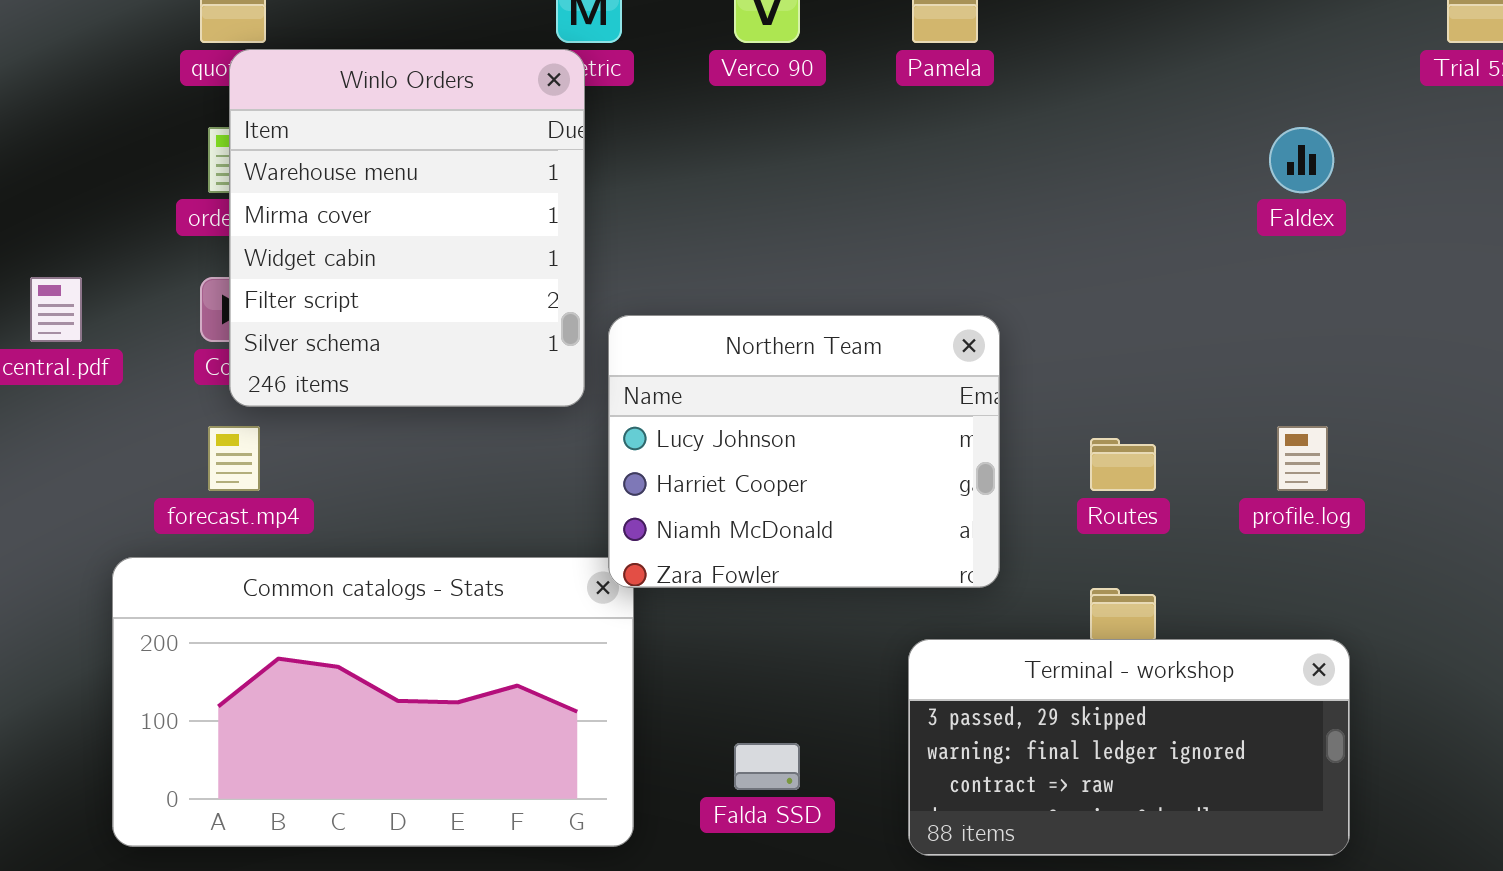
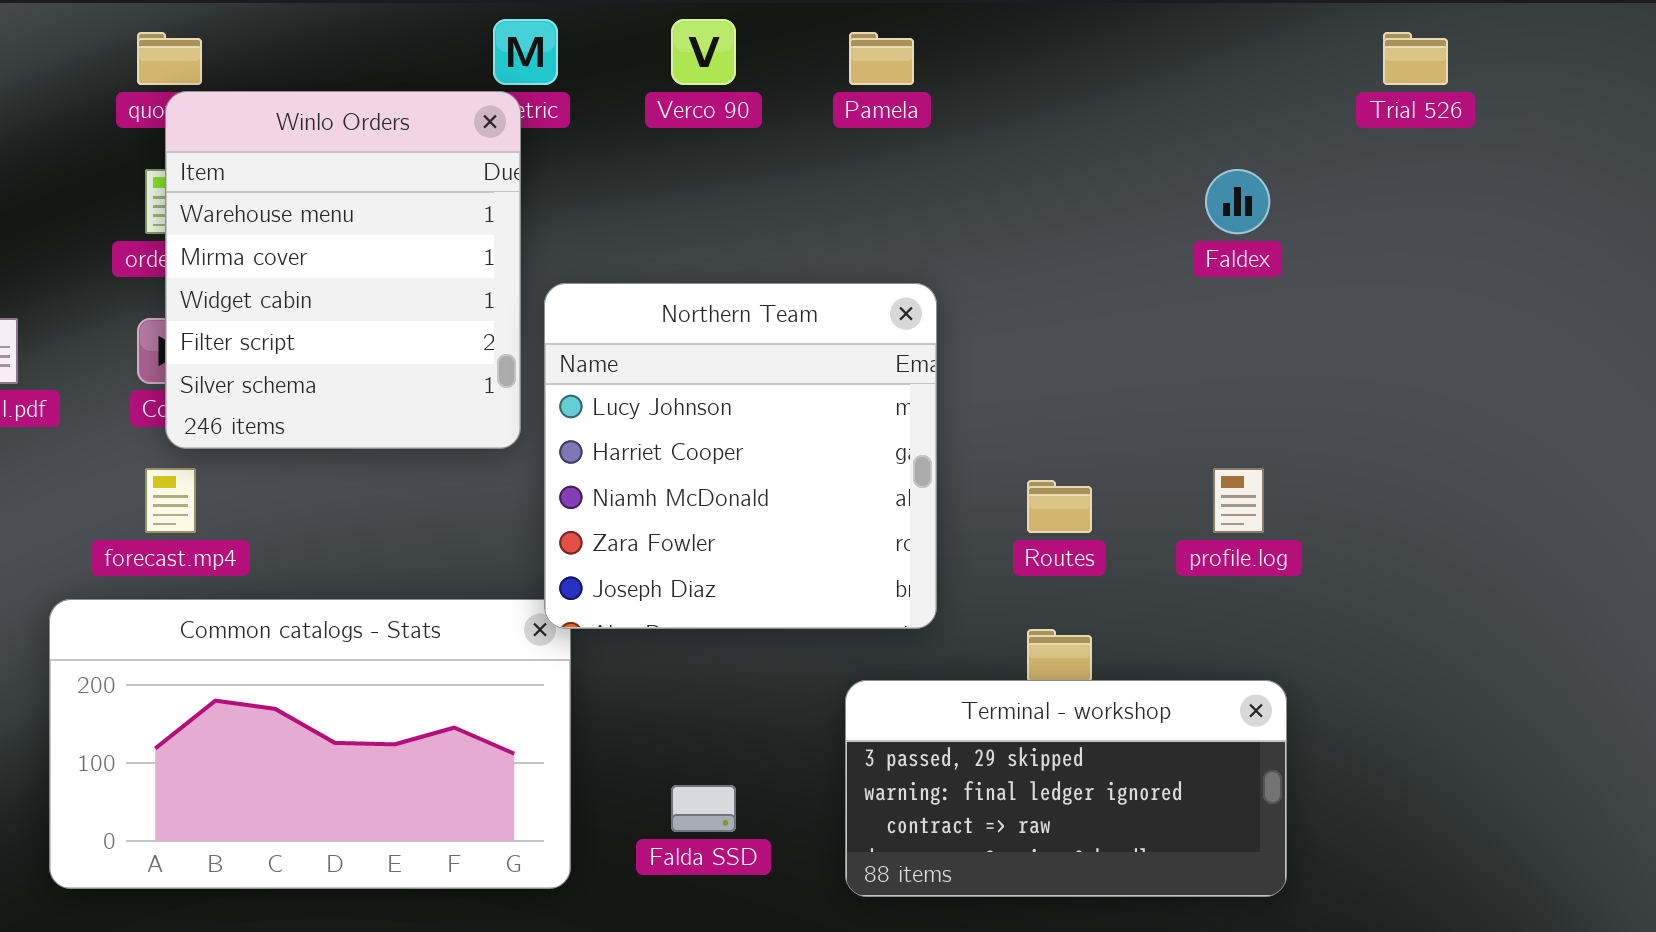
Northern Team: [608,315,1000,588] -> [544,283,937,629], resized

